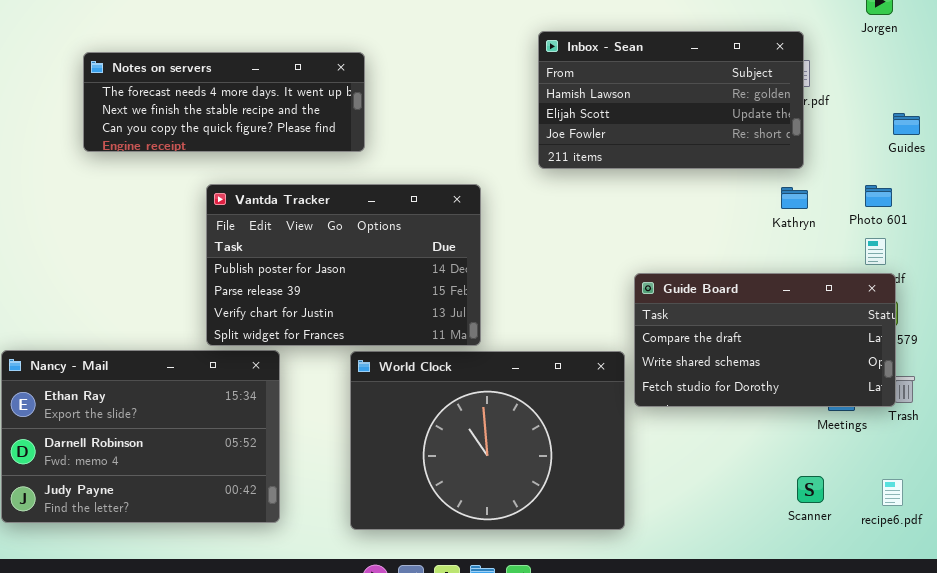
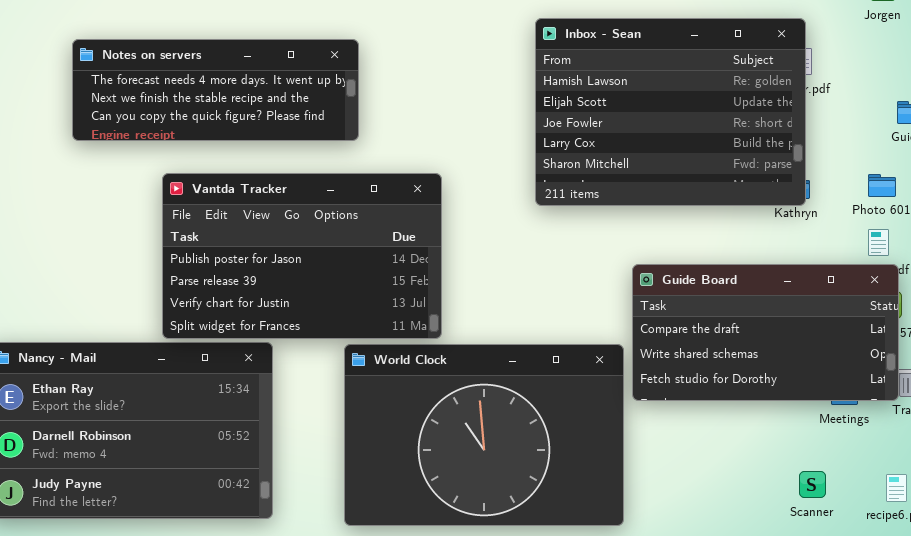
Inbox - Sean: [538,31,804,169] -> [535,18,806,206], resized
Vantda Tracker: [206,184,481,346] -> [162,173,442,339], moved

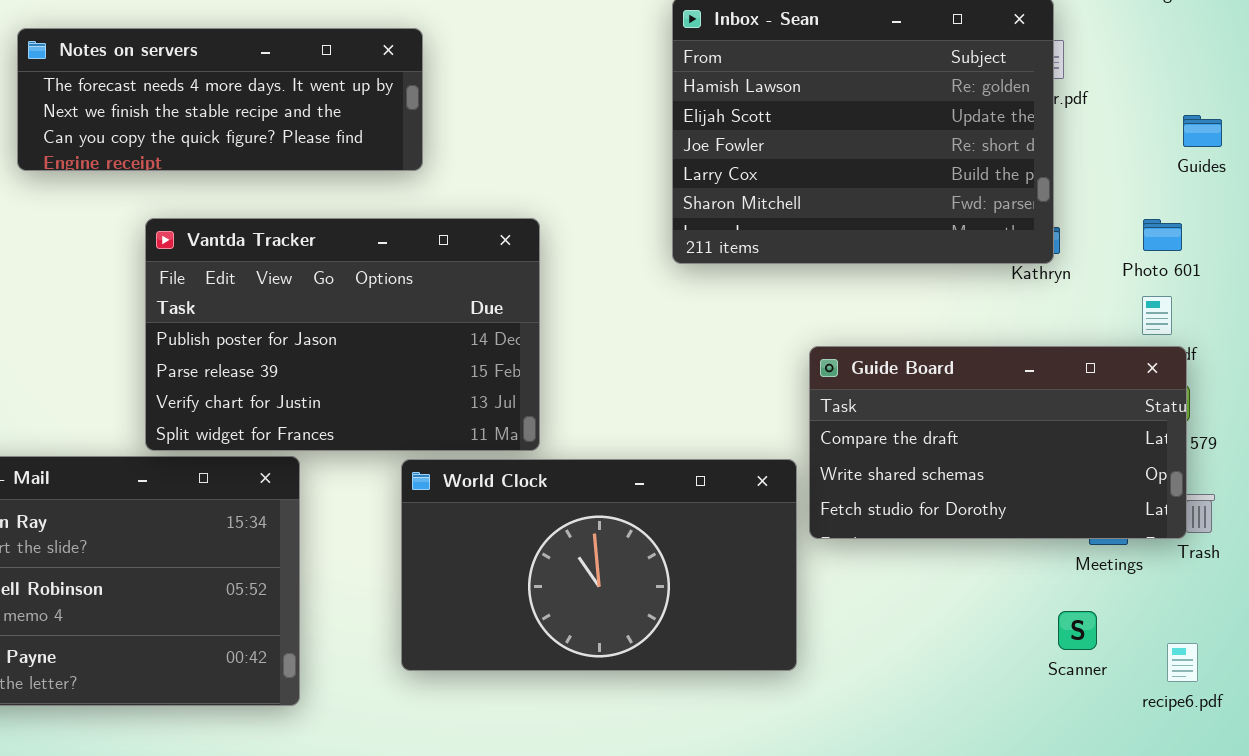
World Clock: [344,344,624,526] -> [401,459,797,671], resized
Scanner: [799,471,826,498] -> [1058,611,1097,650], moved

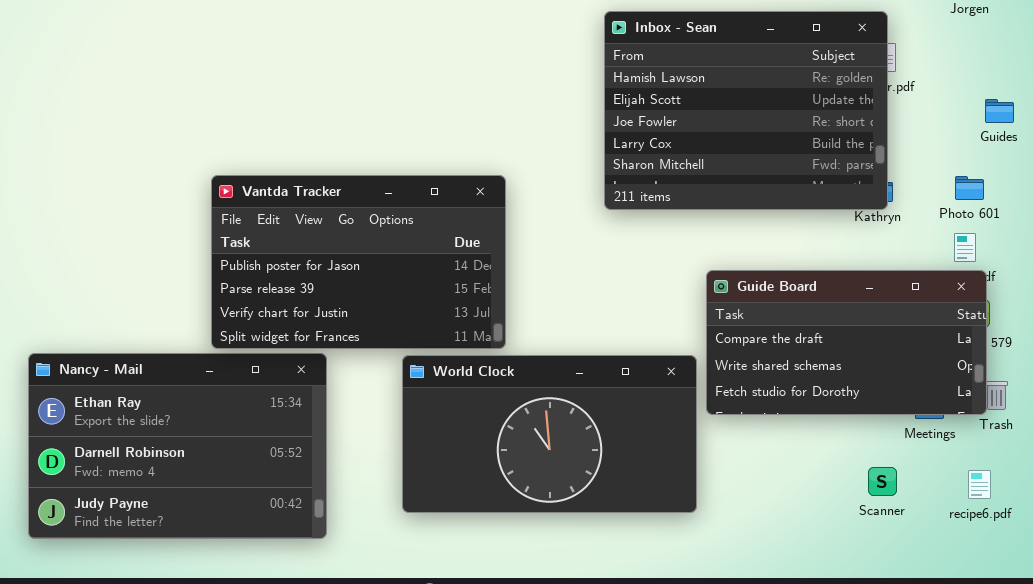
Notes on servers: [17,28,423,171] -> none, closed
Scanner: [1058,611,1097,650] -> [868,467,897,496], moved
recipe6.pdf: [1167,643,1198,682] -> [968,470,991,499], moved

